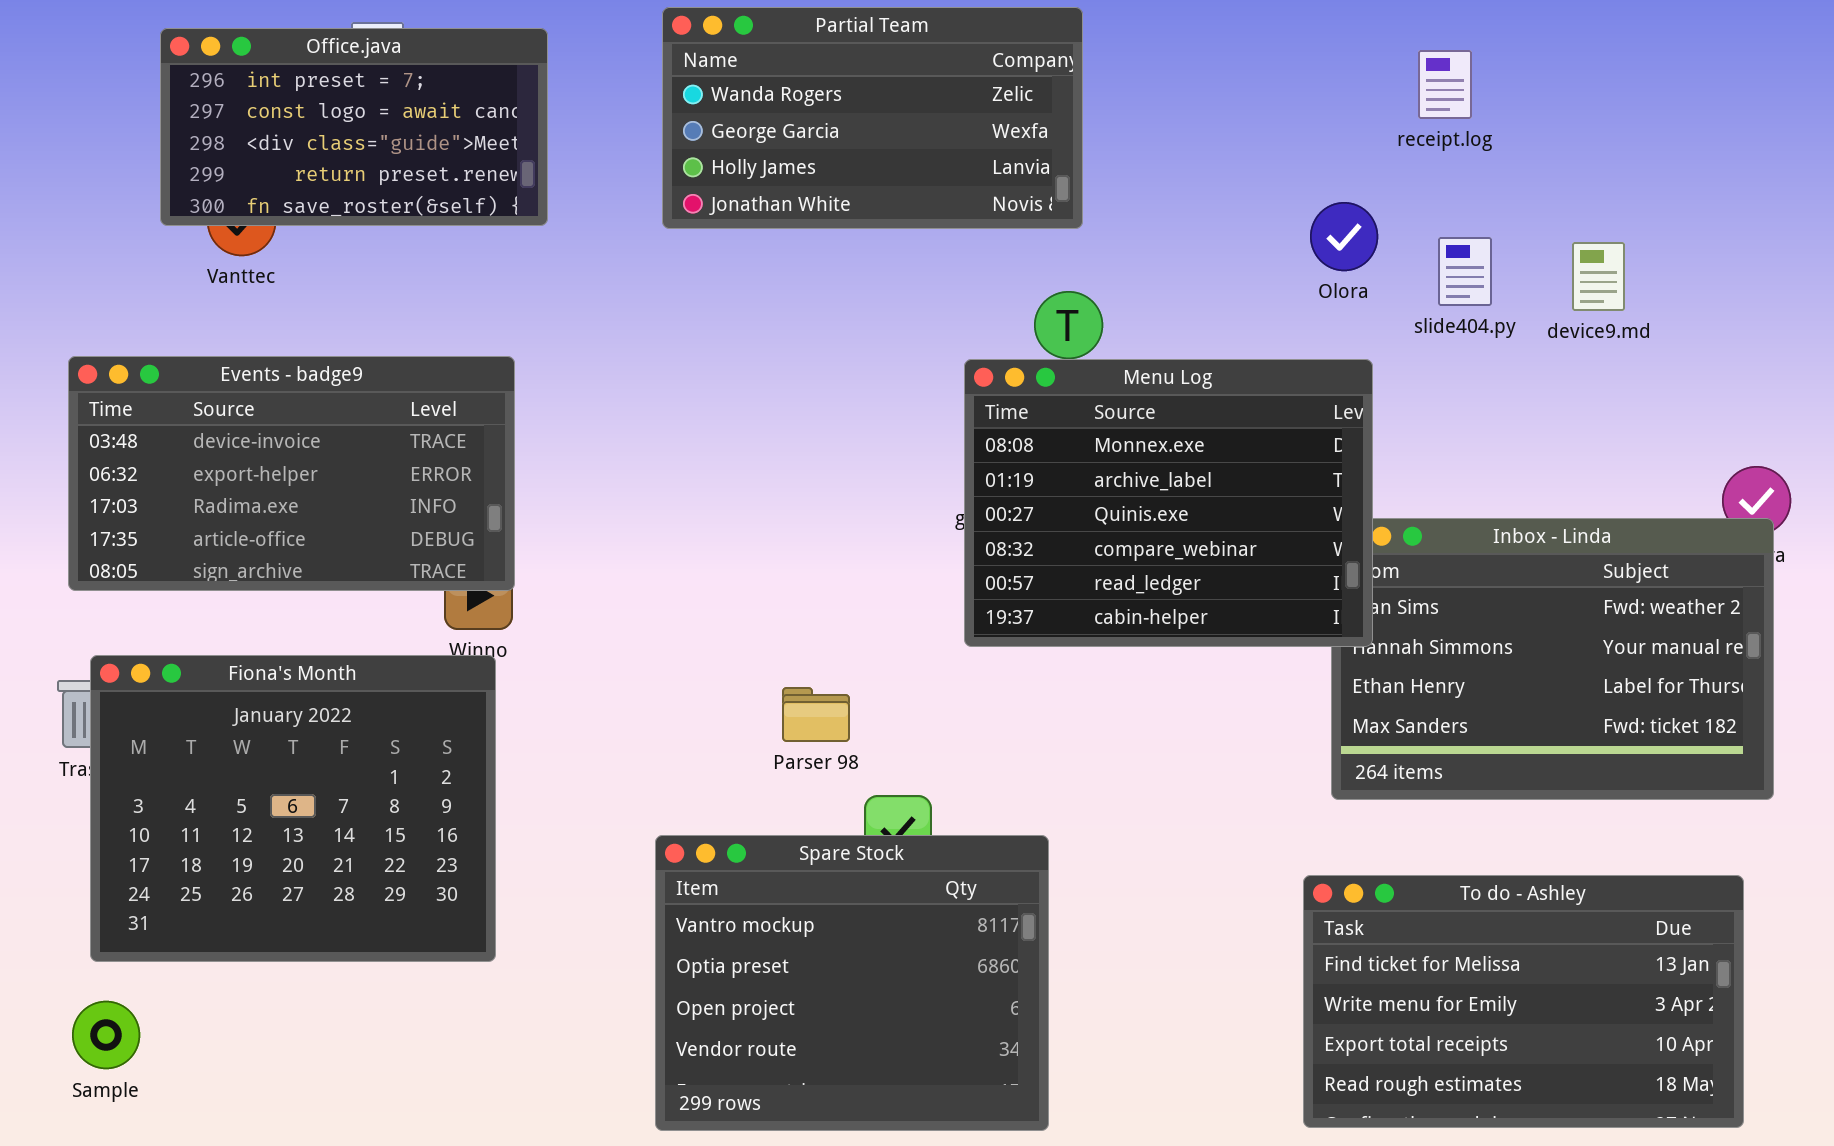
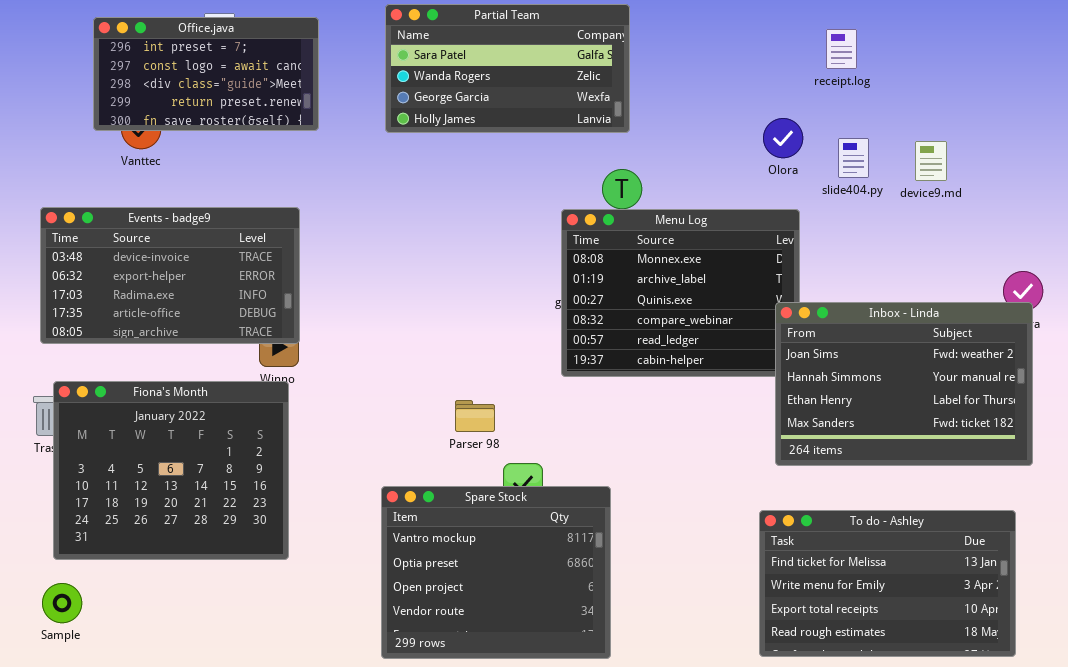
Partial Team: [662,7,1083,229] -> [385,4,630,133], scrolled up 1 row
Inbox - Linda: [1331,518,1774,800] -> [775,302,1033,466], raised

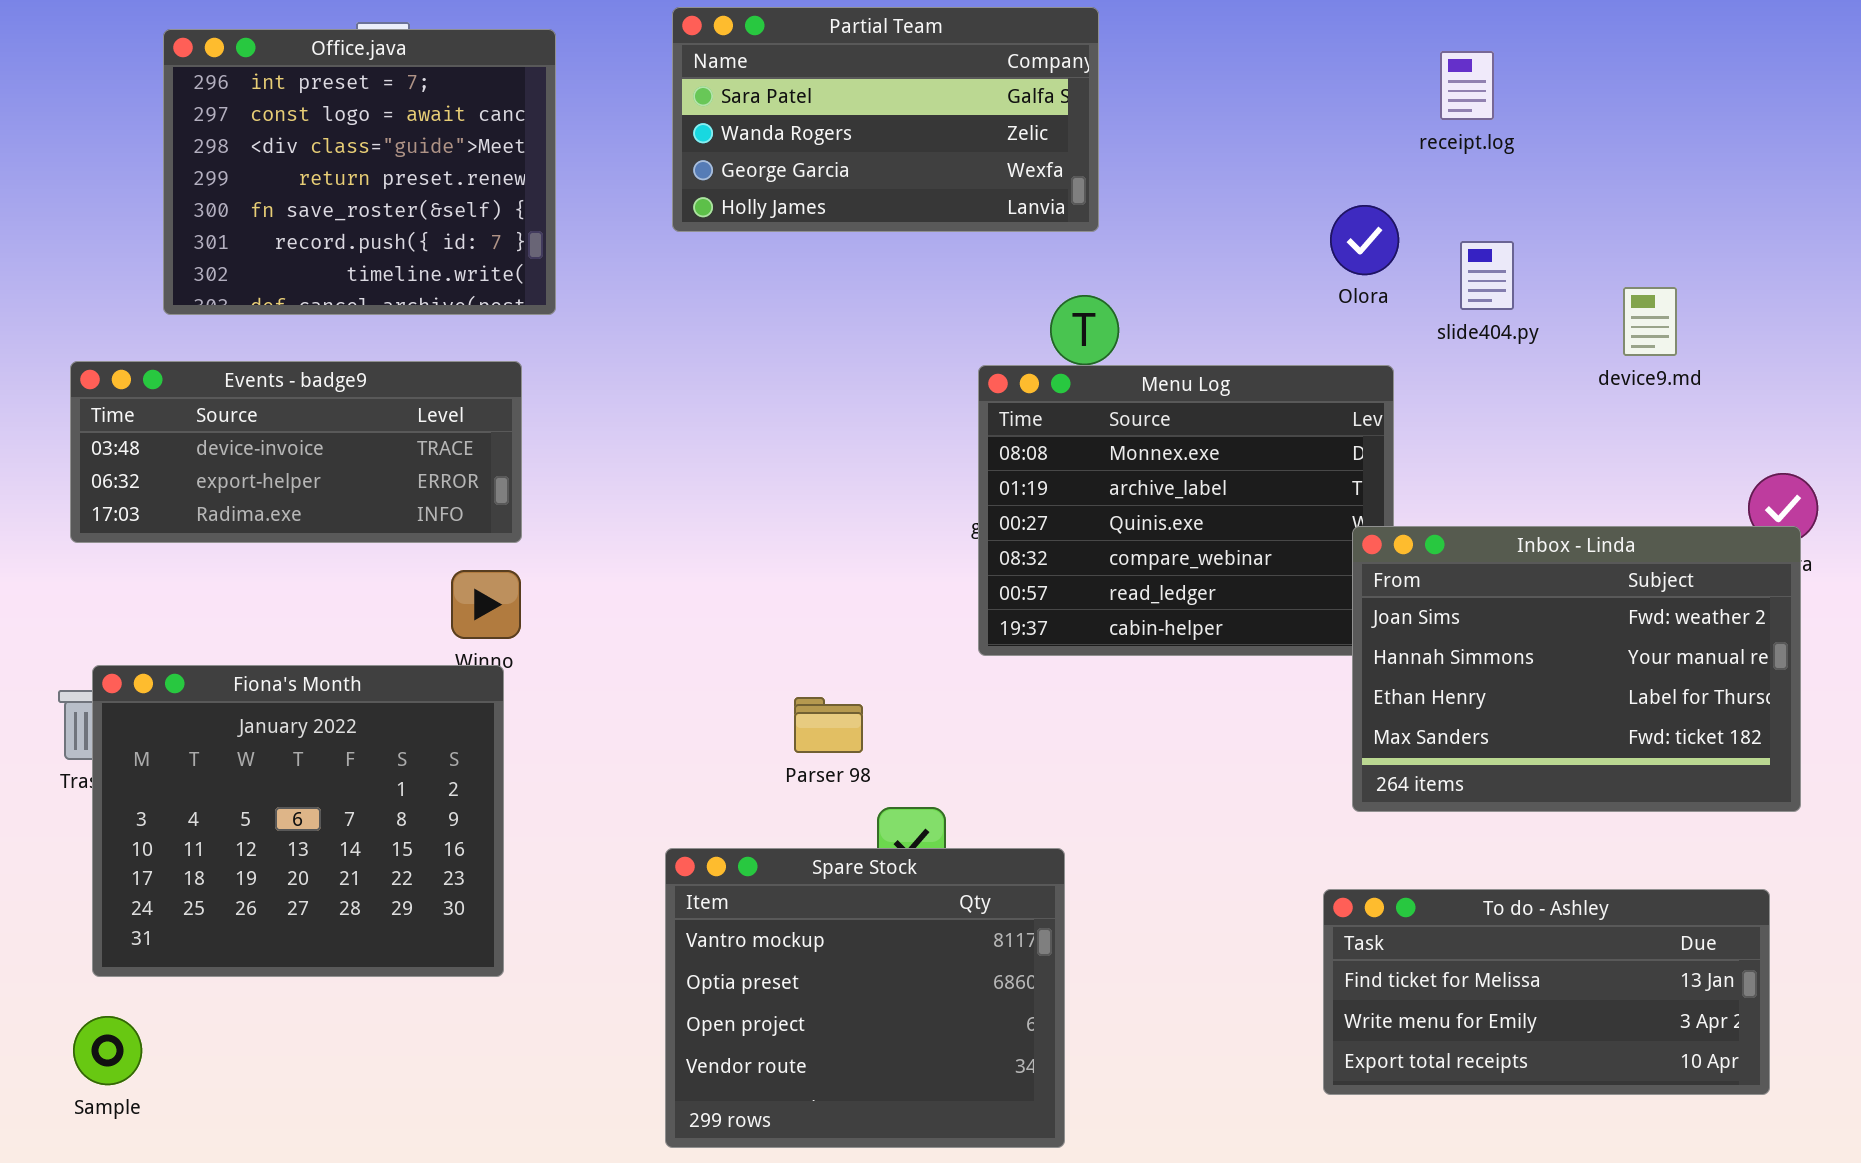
Office.java: [93,17,319,131] -> [163,29,556,315], resized
device9.md: [915,141,947,181] -> [1623,287,1677,356], moved
Events - badge9: [40,207,300,344] -> [70,361,522,543], resized
To do - Ashley: [759,510,1016,657] -> [1323,889,1770,1095], resized

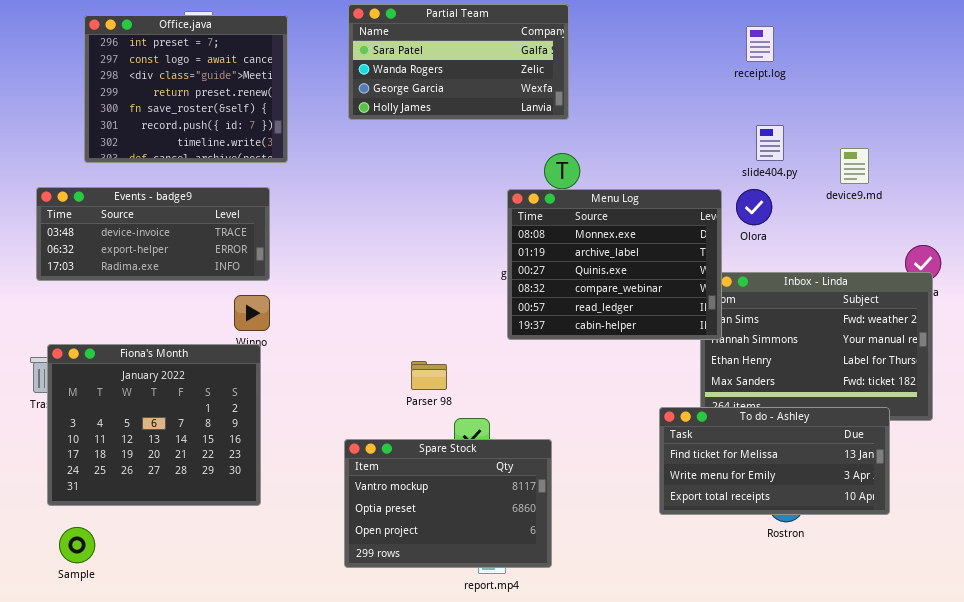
Olora: [1330,205,1399,275] -> [736,189,772,225], moved
Menu Log: [978,365,1394,656] -> [507,189,722,340], raised
Spare Stock: [665,848,1065,1148] -> [344,439,552,568], resized
To do - Ashley: [1323,889,1770,1095] -> [659,407,890,515], moved
Sample: [73,1016,142,1085] -> [59,527,95,563], moved

